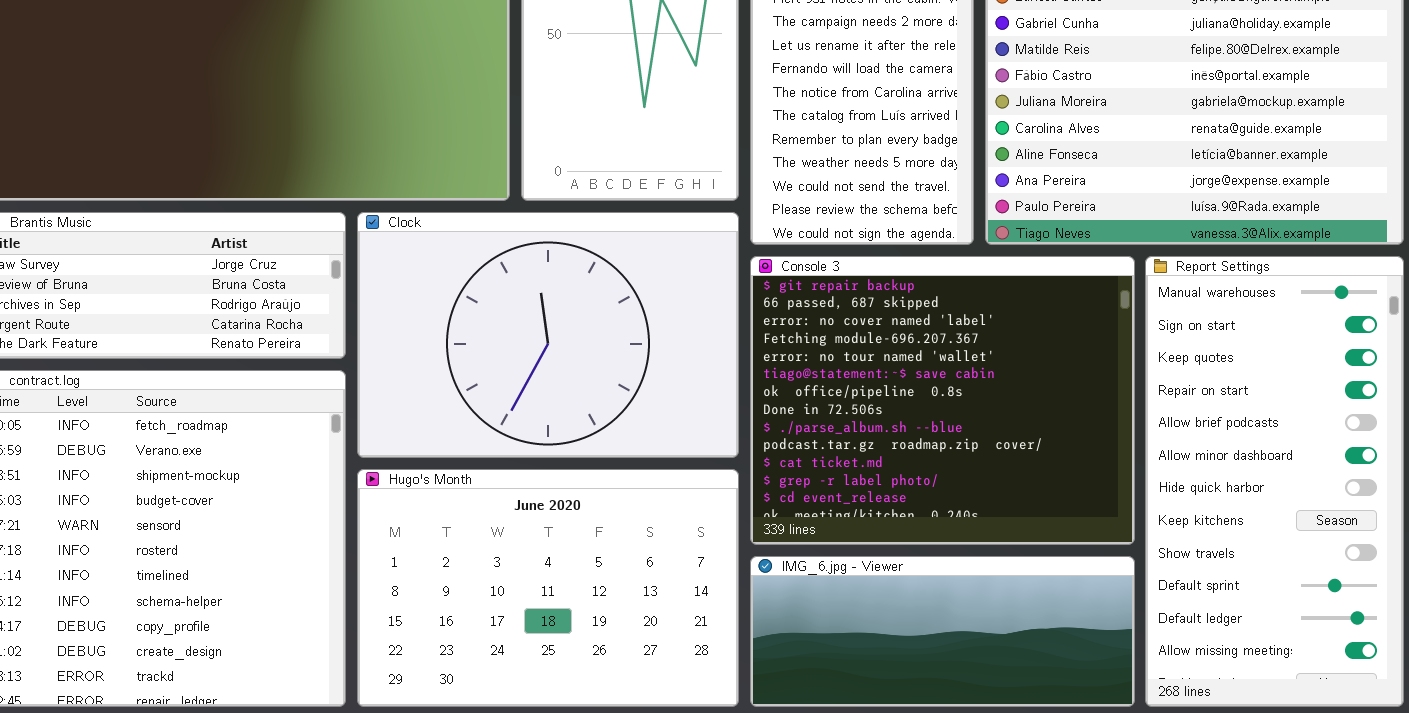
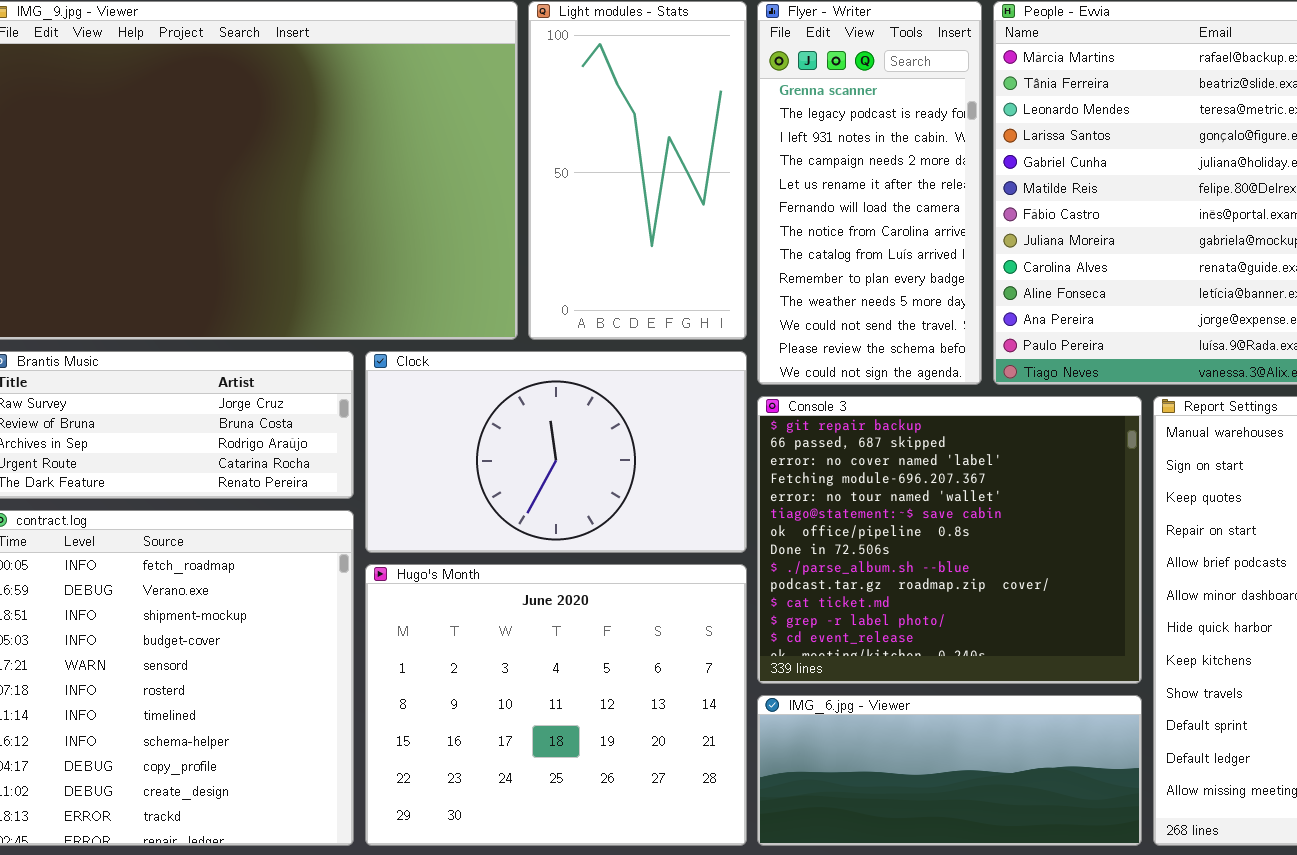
Clock: [357,212,739,458] -> [365,351,747,553], resized
Hugo's Month: [357,469,739,707] -> [365,564,747,846], resized

